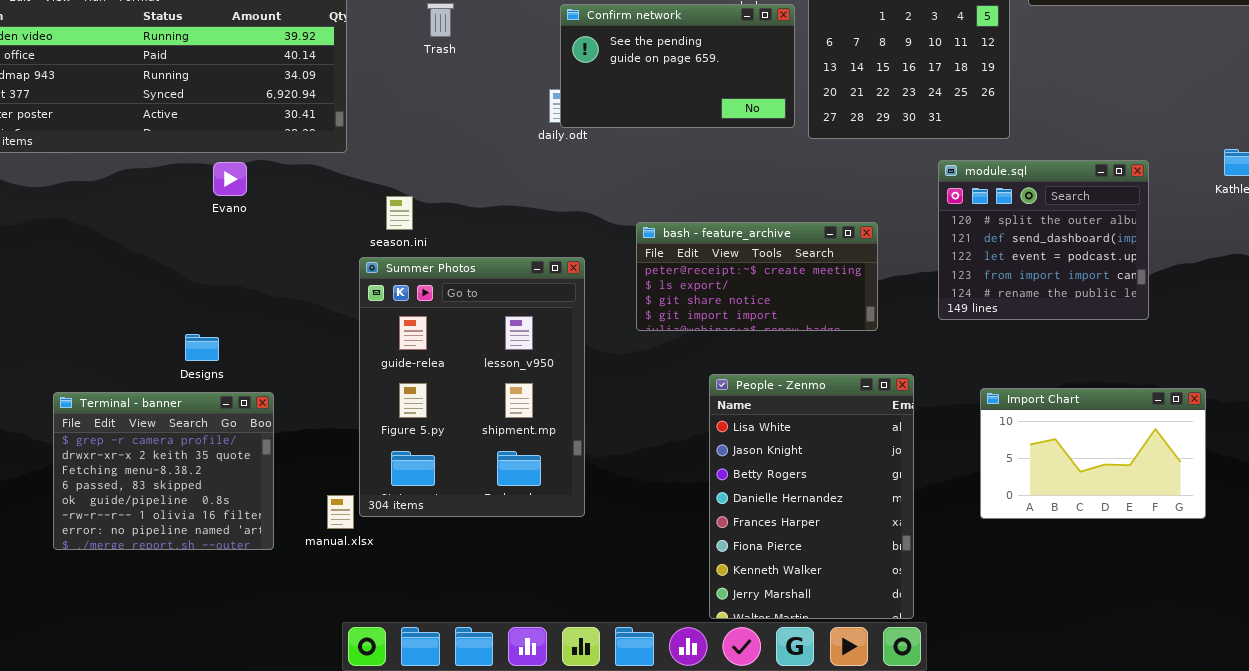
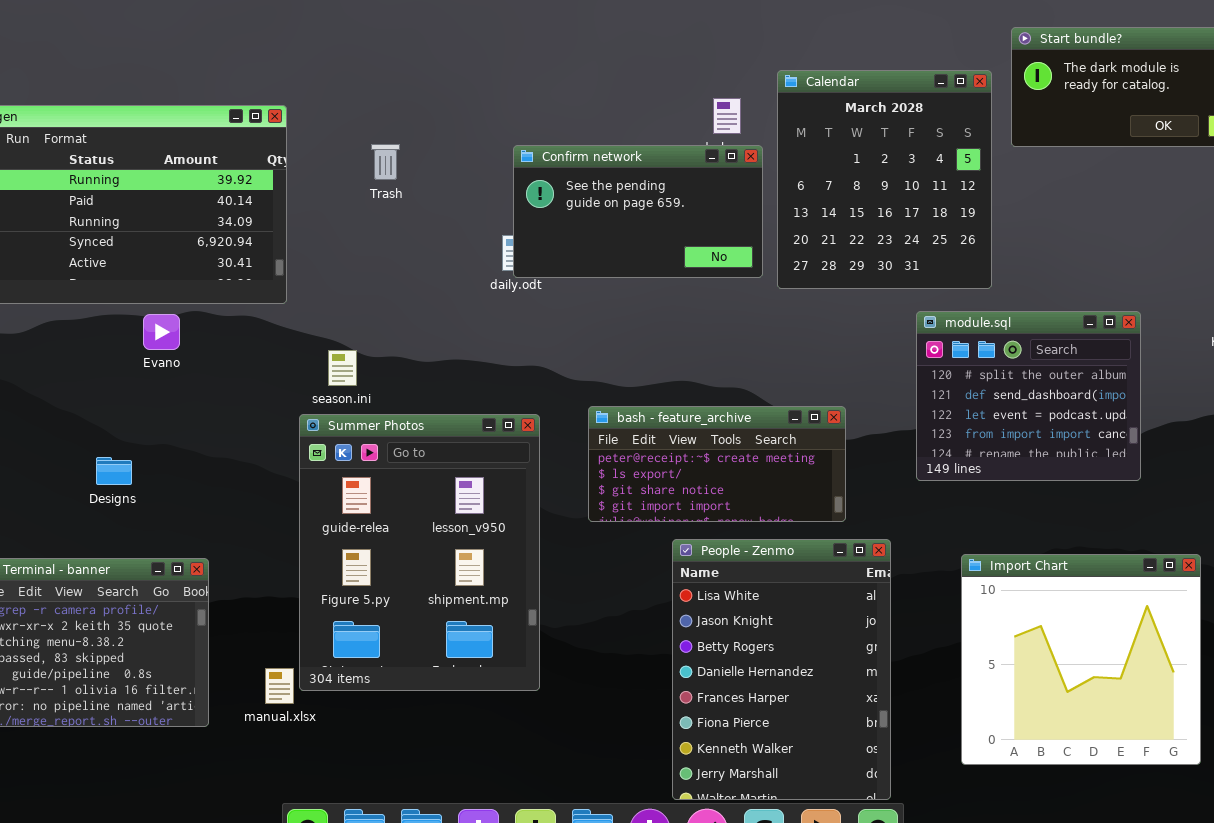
bash - feature_archive: [636,222,878,331] -> [588,406,846,522], moved
Designs: [185,334,219,361] -> [96,457,132,485], moved
Import Chart: [980,388,1206,519] -> [961,554,1201,765], resized

